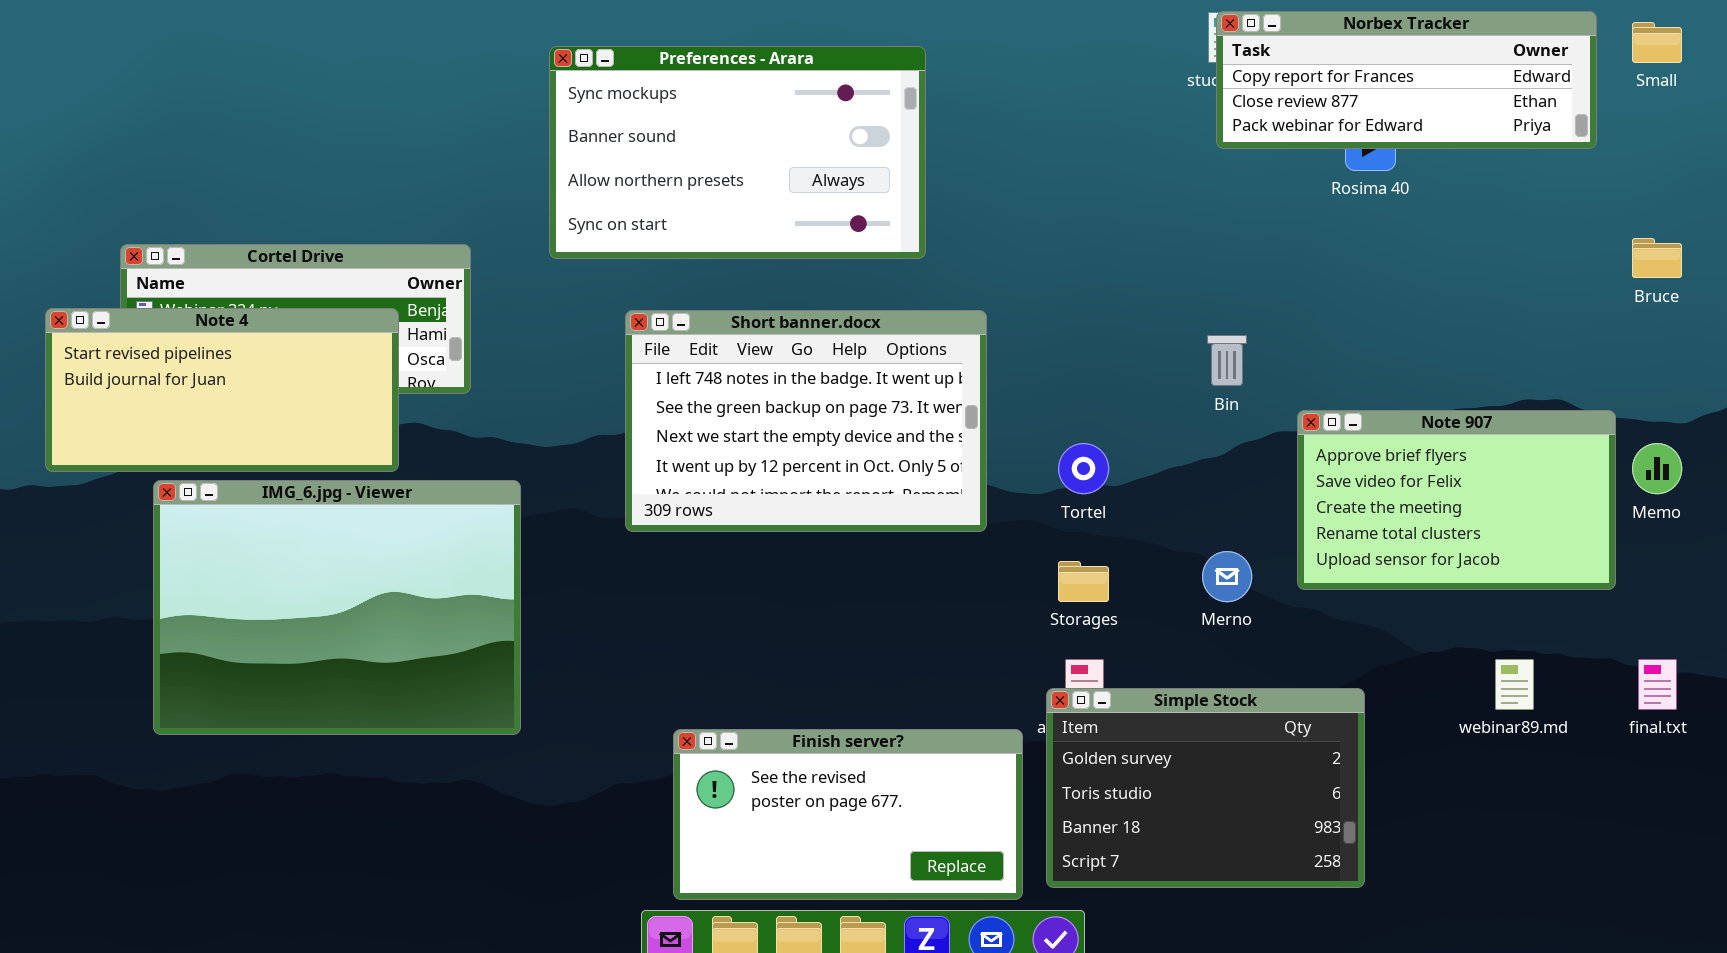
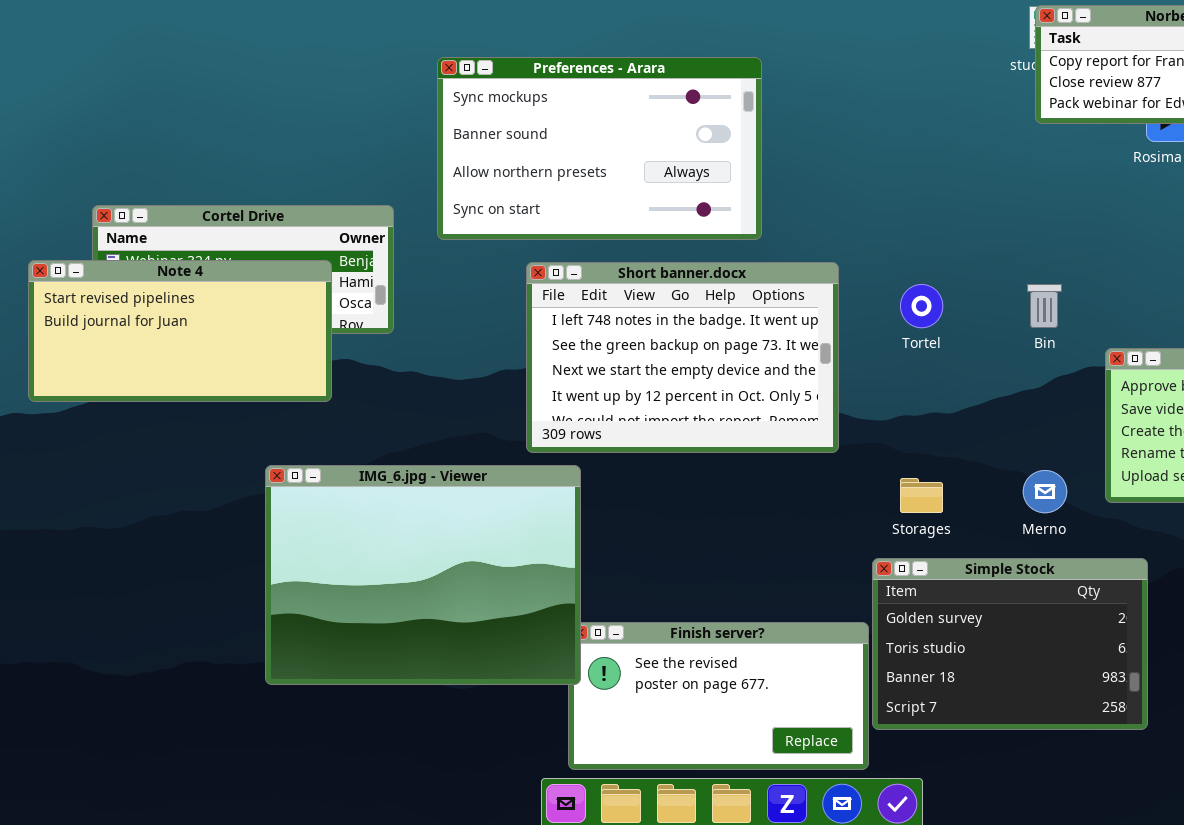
Preferences - Arara: [549,46,926,259] -> [437,57,762,240], moved
Tortel: [1058,443,1109,494] -> [900,284,943,328], moved
IMG_6.jpg - Viewer: [153,480,521,735] -> [265,465,581,685], moved
Simple Stock: [1046,688,1365,888] -> [872,558,1148,730], moved

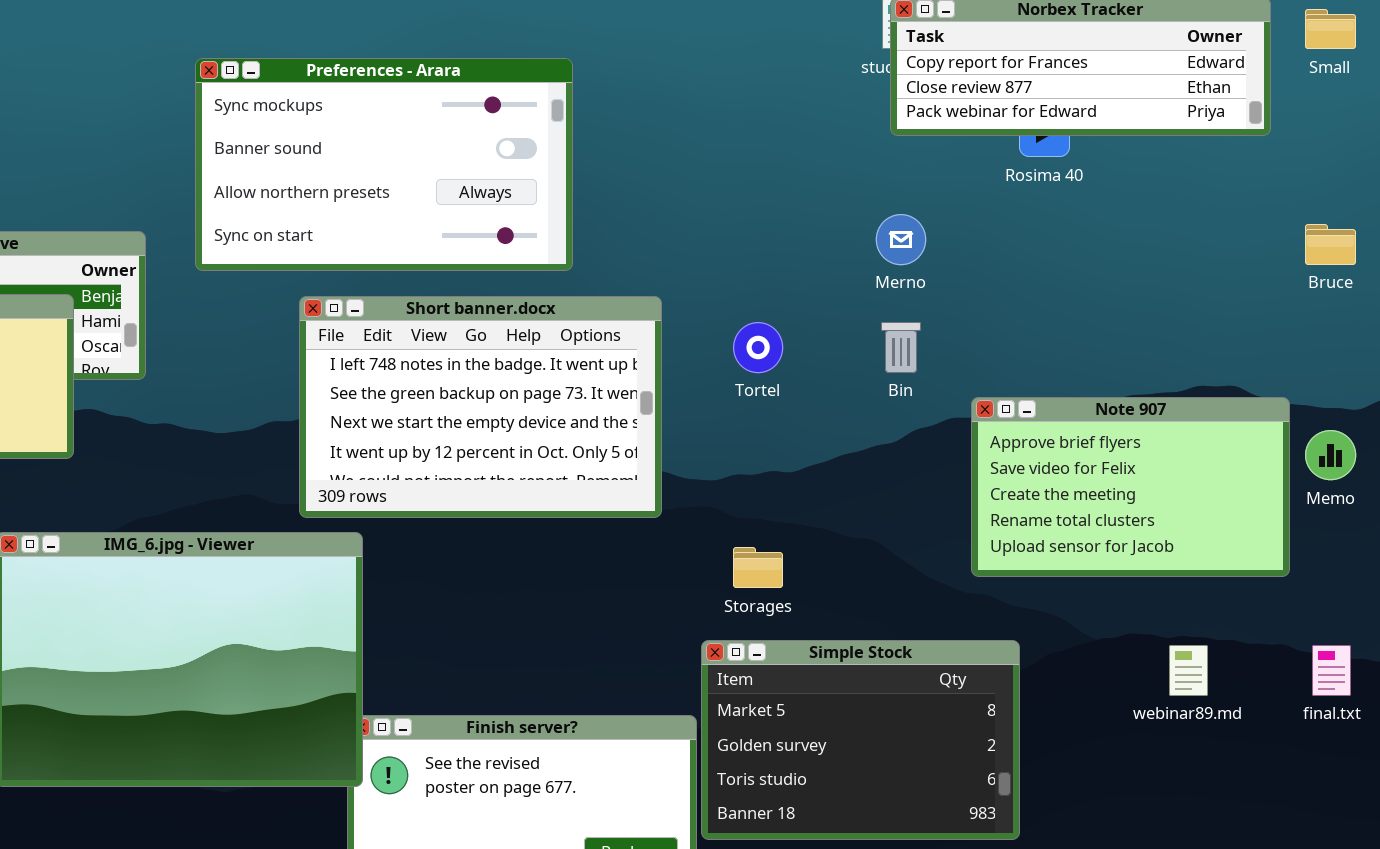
Merno: [1023,470,1067,513] -> [876,214,926,265], moved
Simple Stock: [872,558,1148,730] -> [701,640,1020,840], scrolled up 1 row

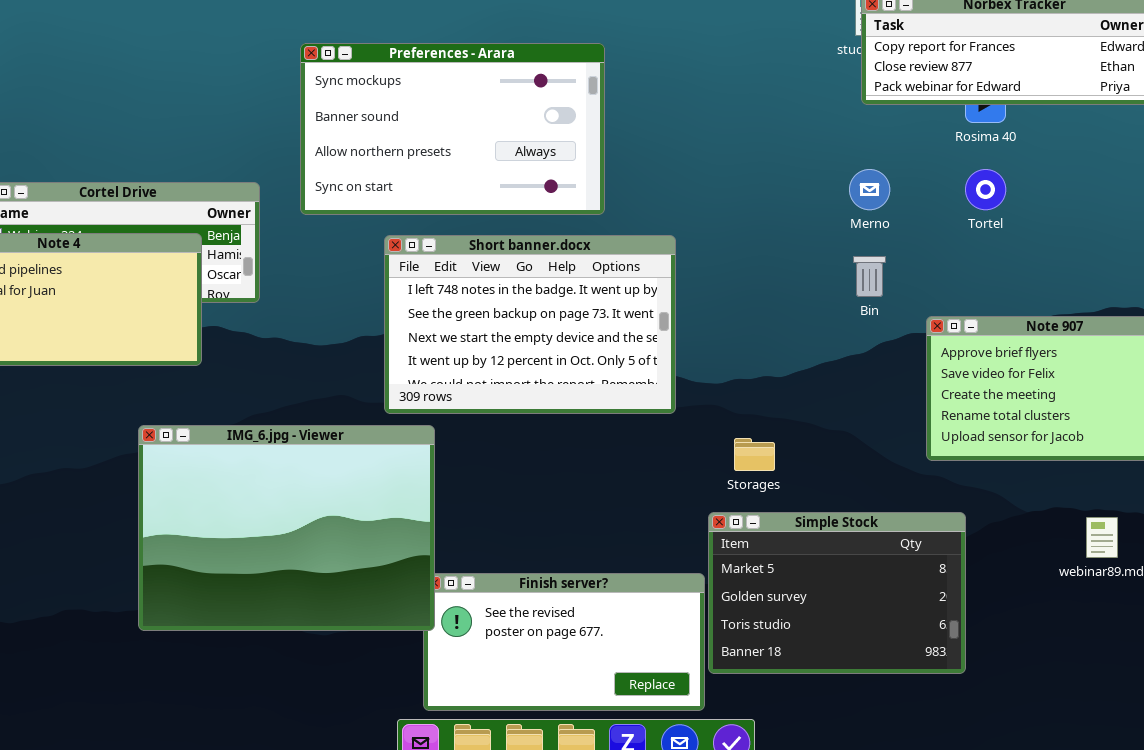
Tortel: [733,322,783,373] -> [965,169,1006,210], moved

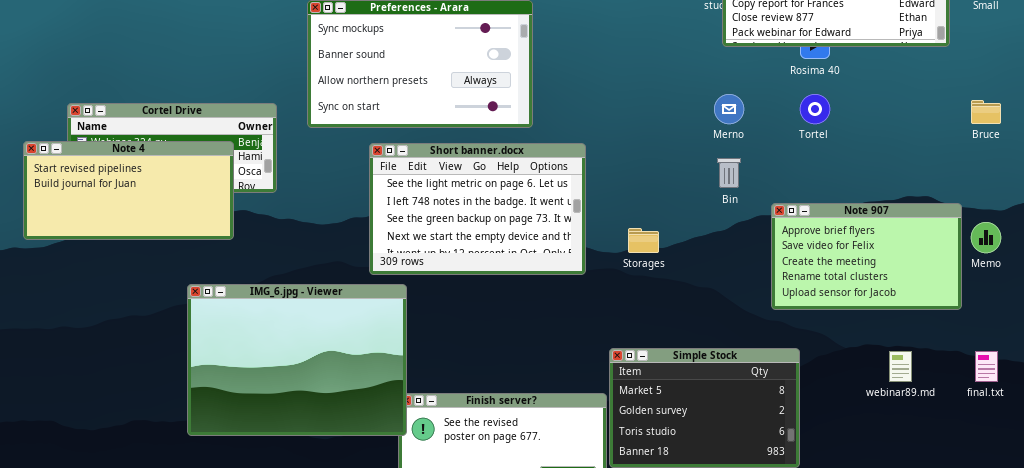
Short banner.docx: [384,235,676,414] -> [369,143,586,275], scrolled up 1 row
Storages: [734,438,775,471] -> [628,228,659,253], moved

